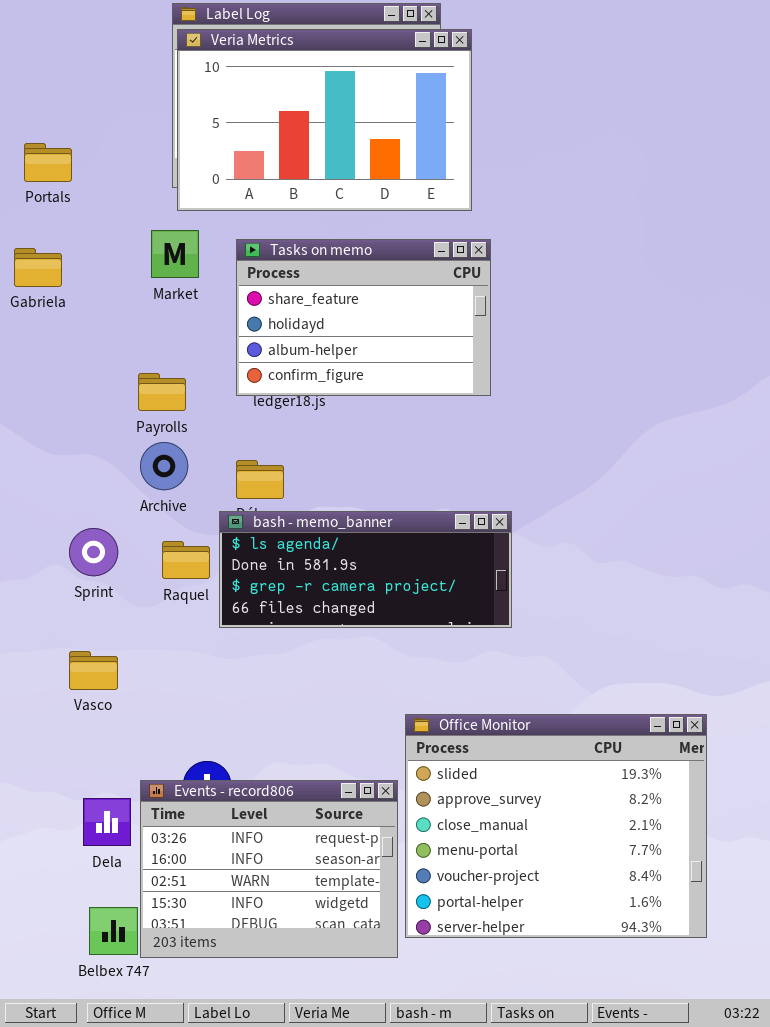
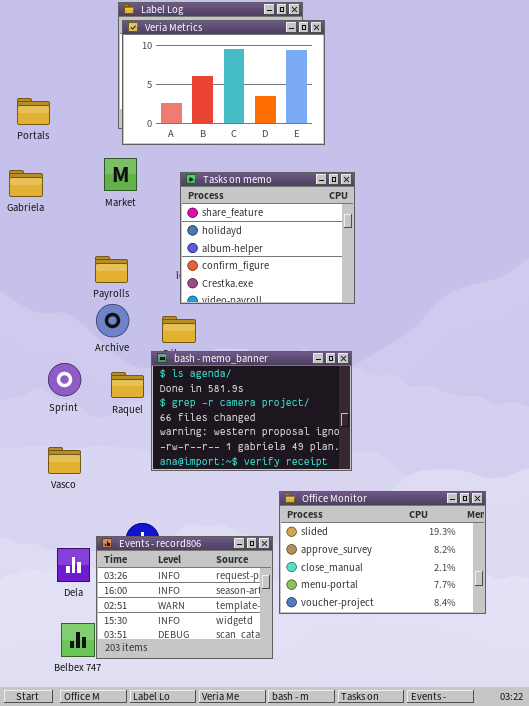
Tasks on memo: [236,239,491,396] -> [180,172,355,304], moved, resized
bash - memo_banner: [219,511,512,628] -> [151,351,352,471], resized
Office Monitor: [405,714,707,938] -> [279,491,486,614], resized

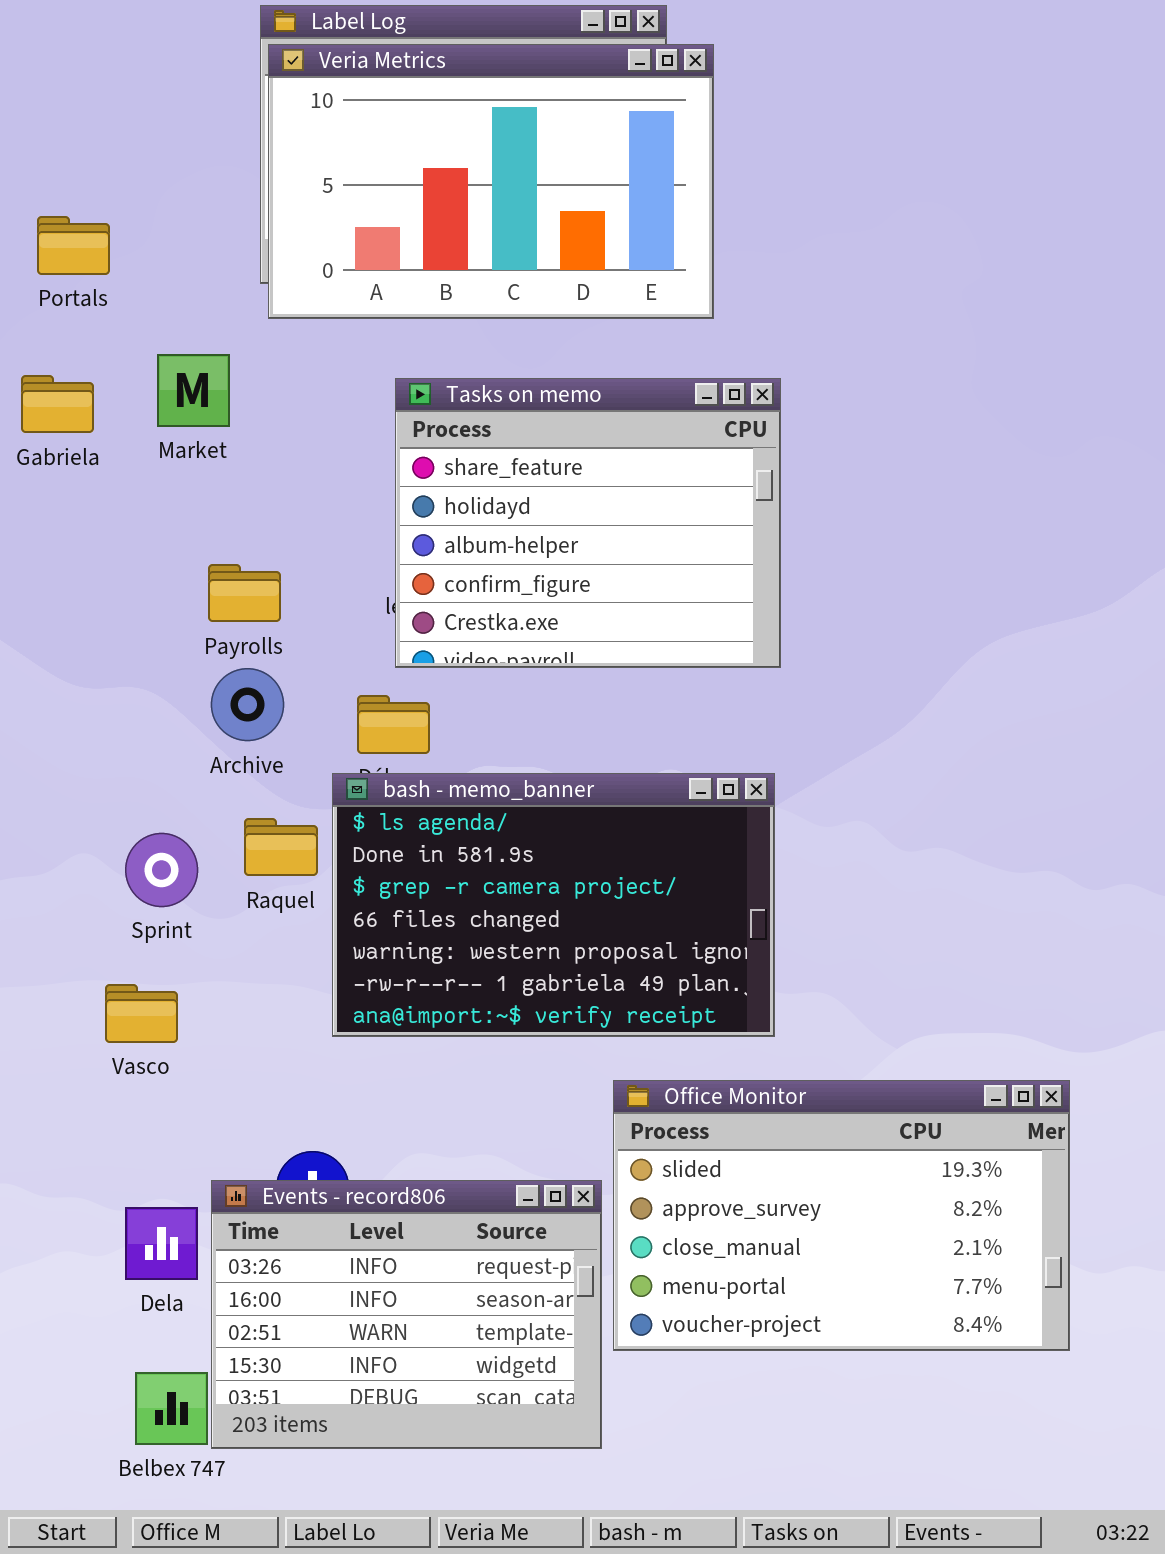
Market: [104,158,137,191] -> [157,354,230,427], moved
Sprint: [48,363,81,396] -> [125,833,198,907], moved

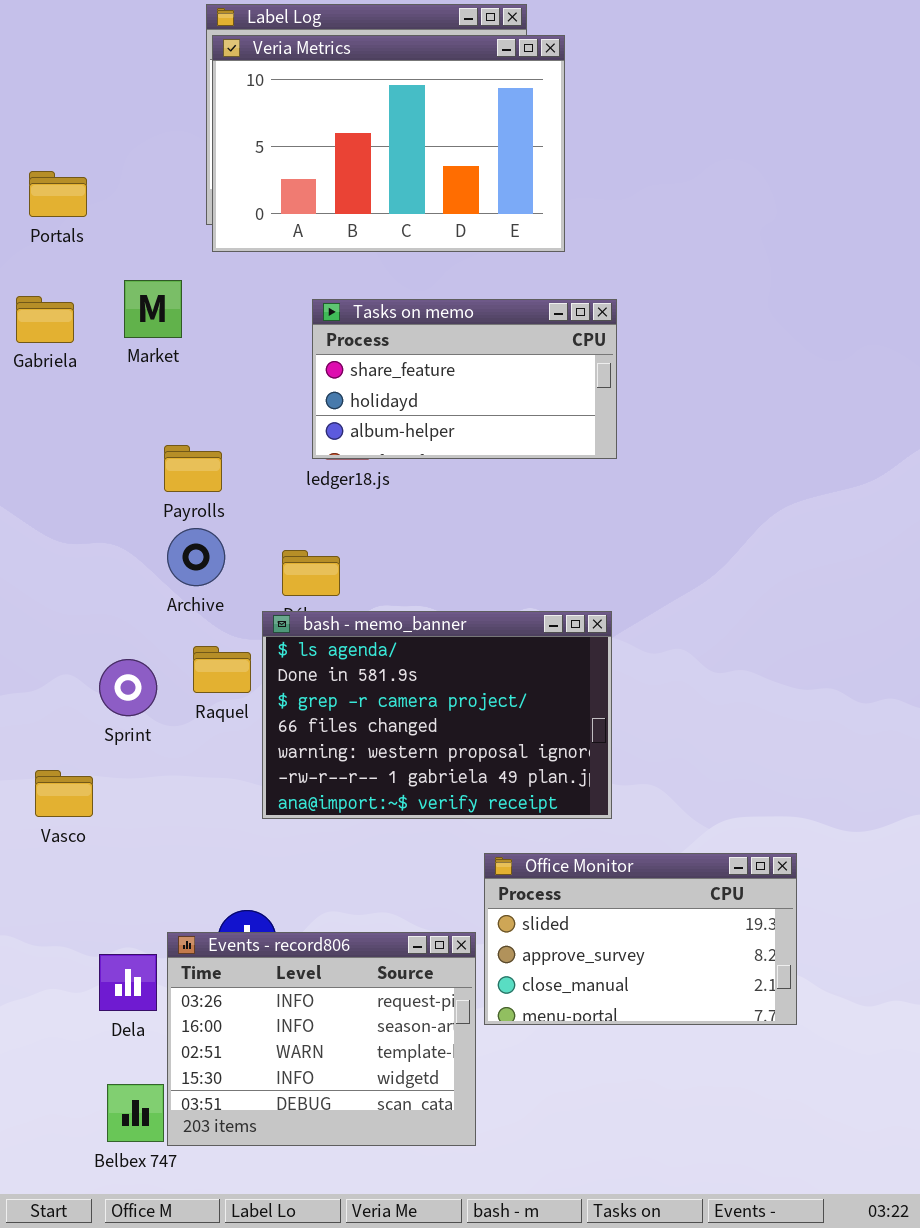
Tasks on memo: [395,378,781,668] -> [312,299,617,459], resized
Vasco: [105,984,178,1043] -> [35,770,93,817], moved
Office Monitor: [613,1080,1070,1351] -> [484,853,797,1025], resized

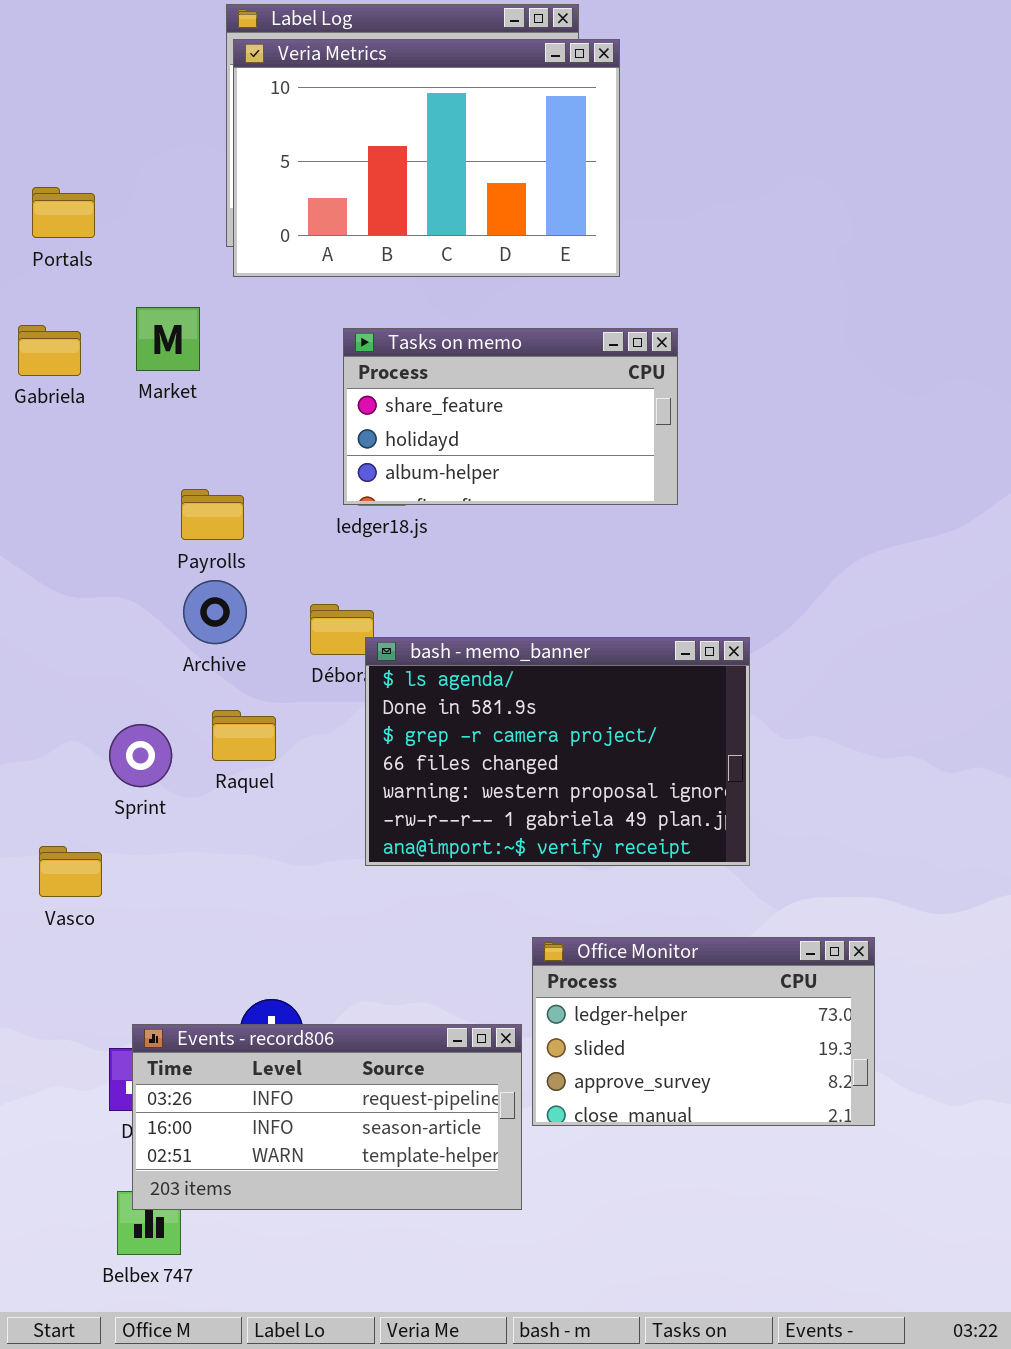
bash - memo_banner: [262,611,612,819] -> [365,637,750,866], moved
Office Monitor: [484,853,797,1025] -> [532,937,875,1126], scrolled up 1 row
Events - record806: [167,932,476,1146] -> [132,1024,522,1210], resized

